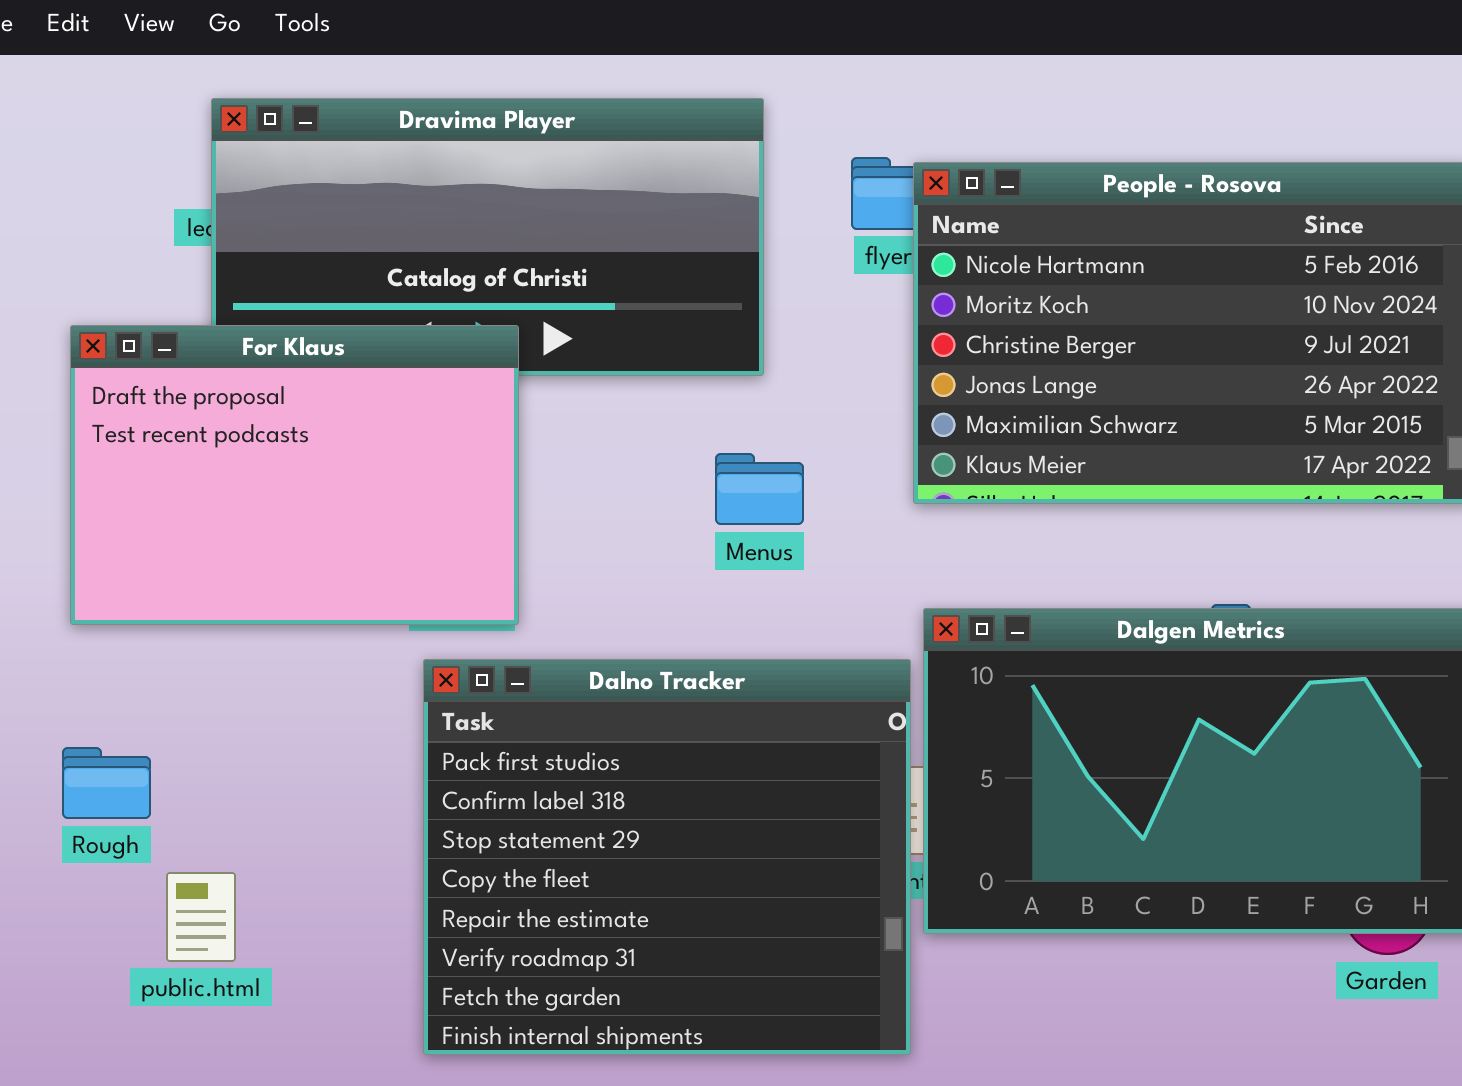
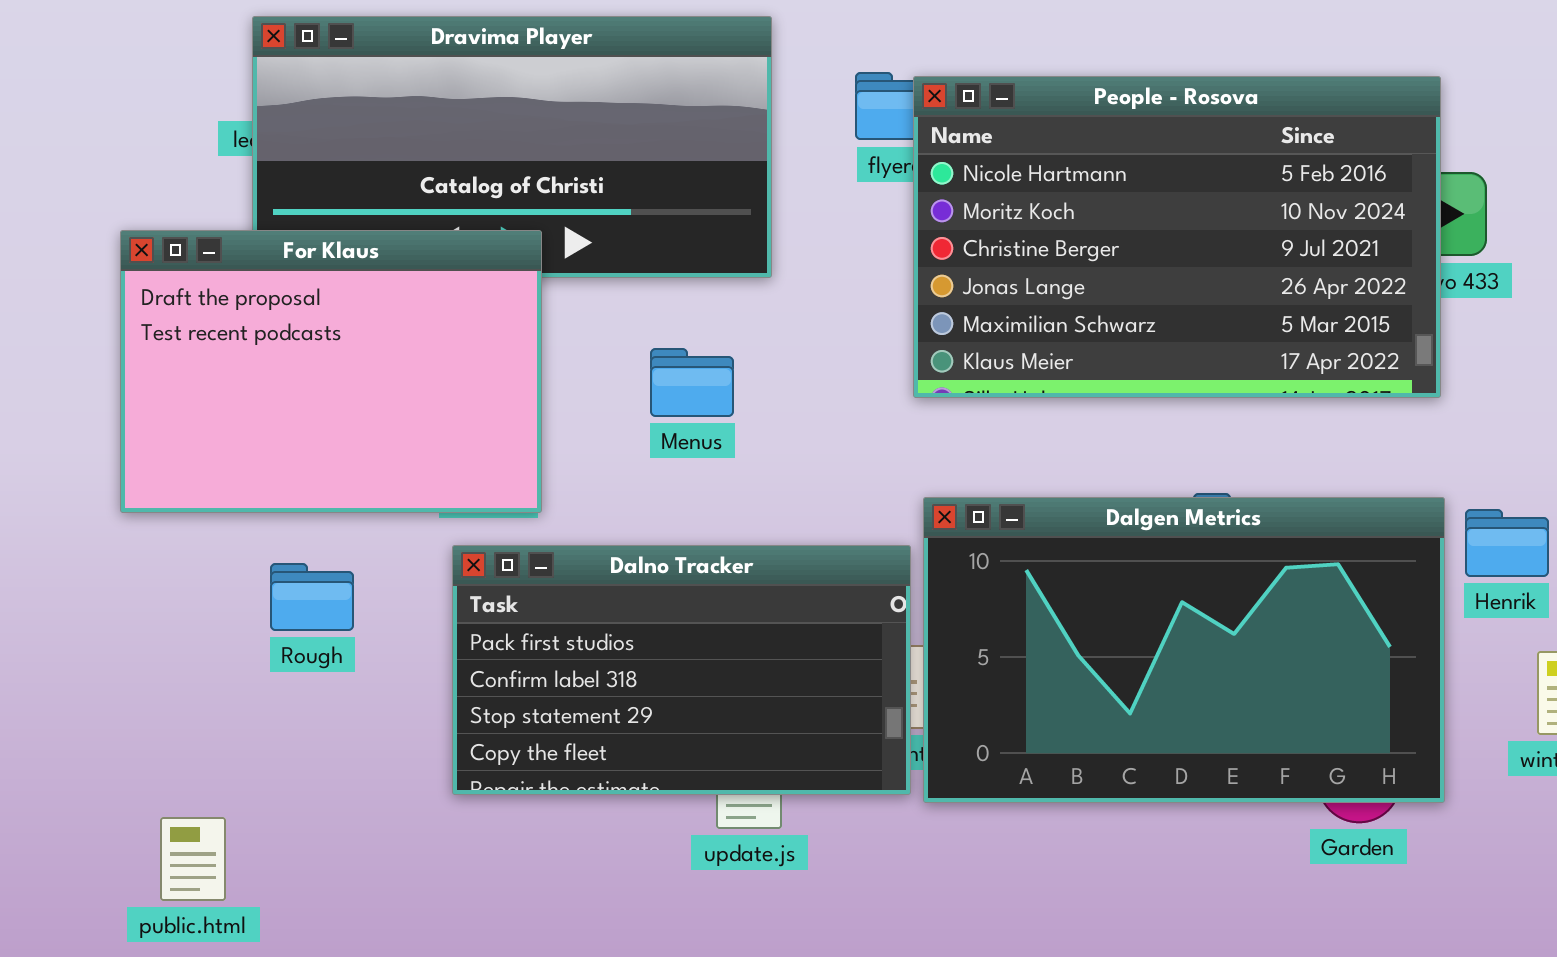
Menus: [715,453,804,525] -> [650,348,734,417], moved
Dalno Tracker: [423,659,911,1055] -> [452,545,911,795], resized
Rough: [62,747,151,819] -> [270,563,354,631], moved
public.html: [166,872,236,962] -> [160,817,226,901], moved

